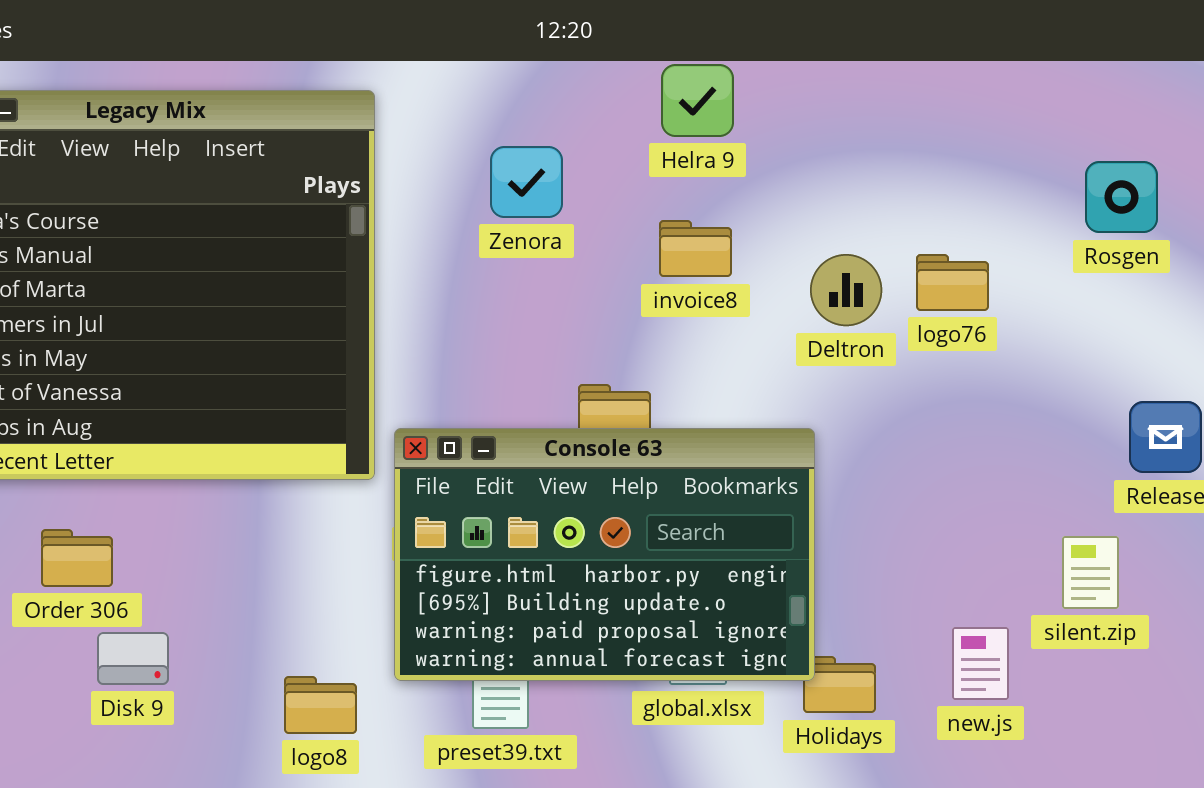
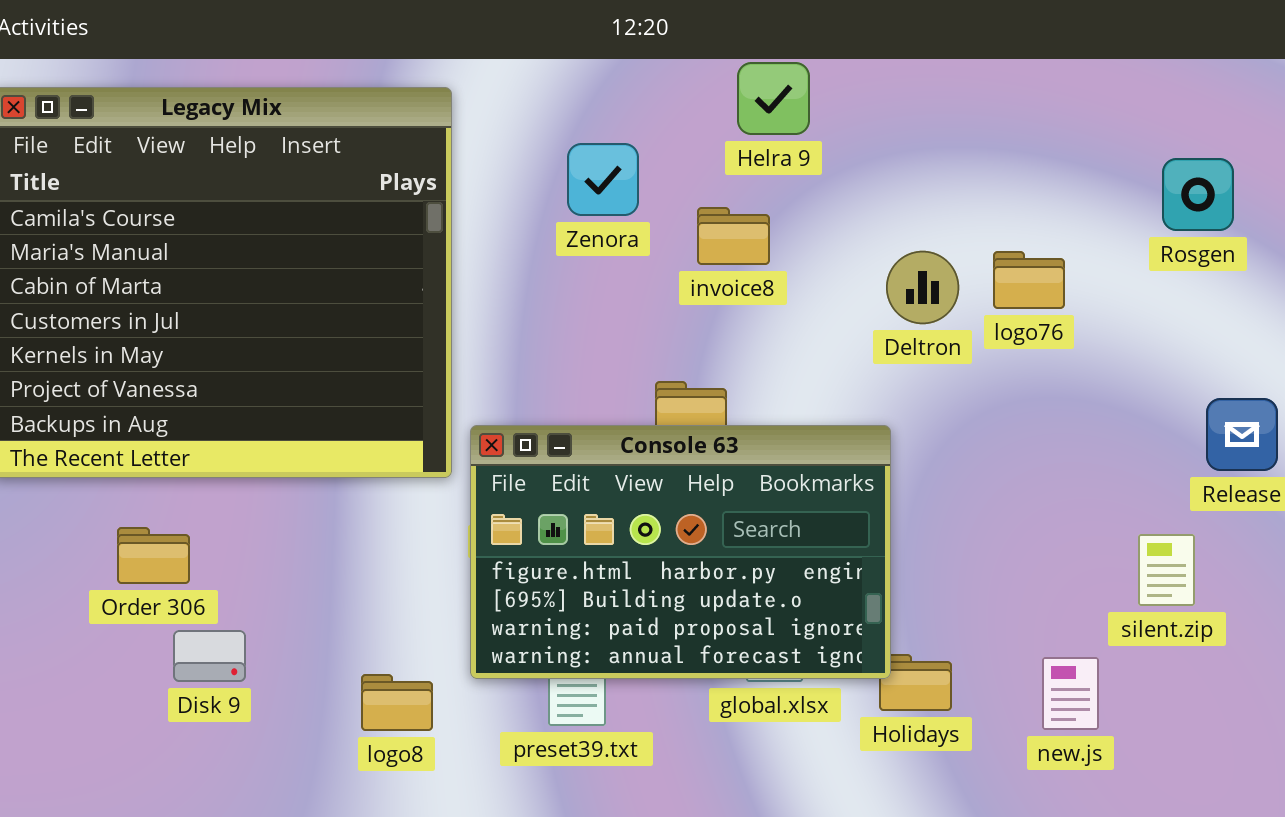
invoice8: [659,220,732,277] -> [697,207,770,265], moved
new.js: [952,627,1009,700] -> [1042,657,1099,730], moved

